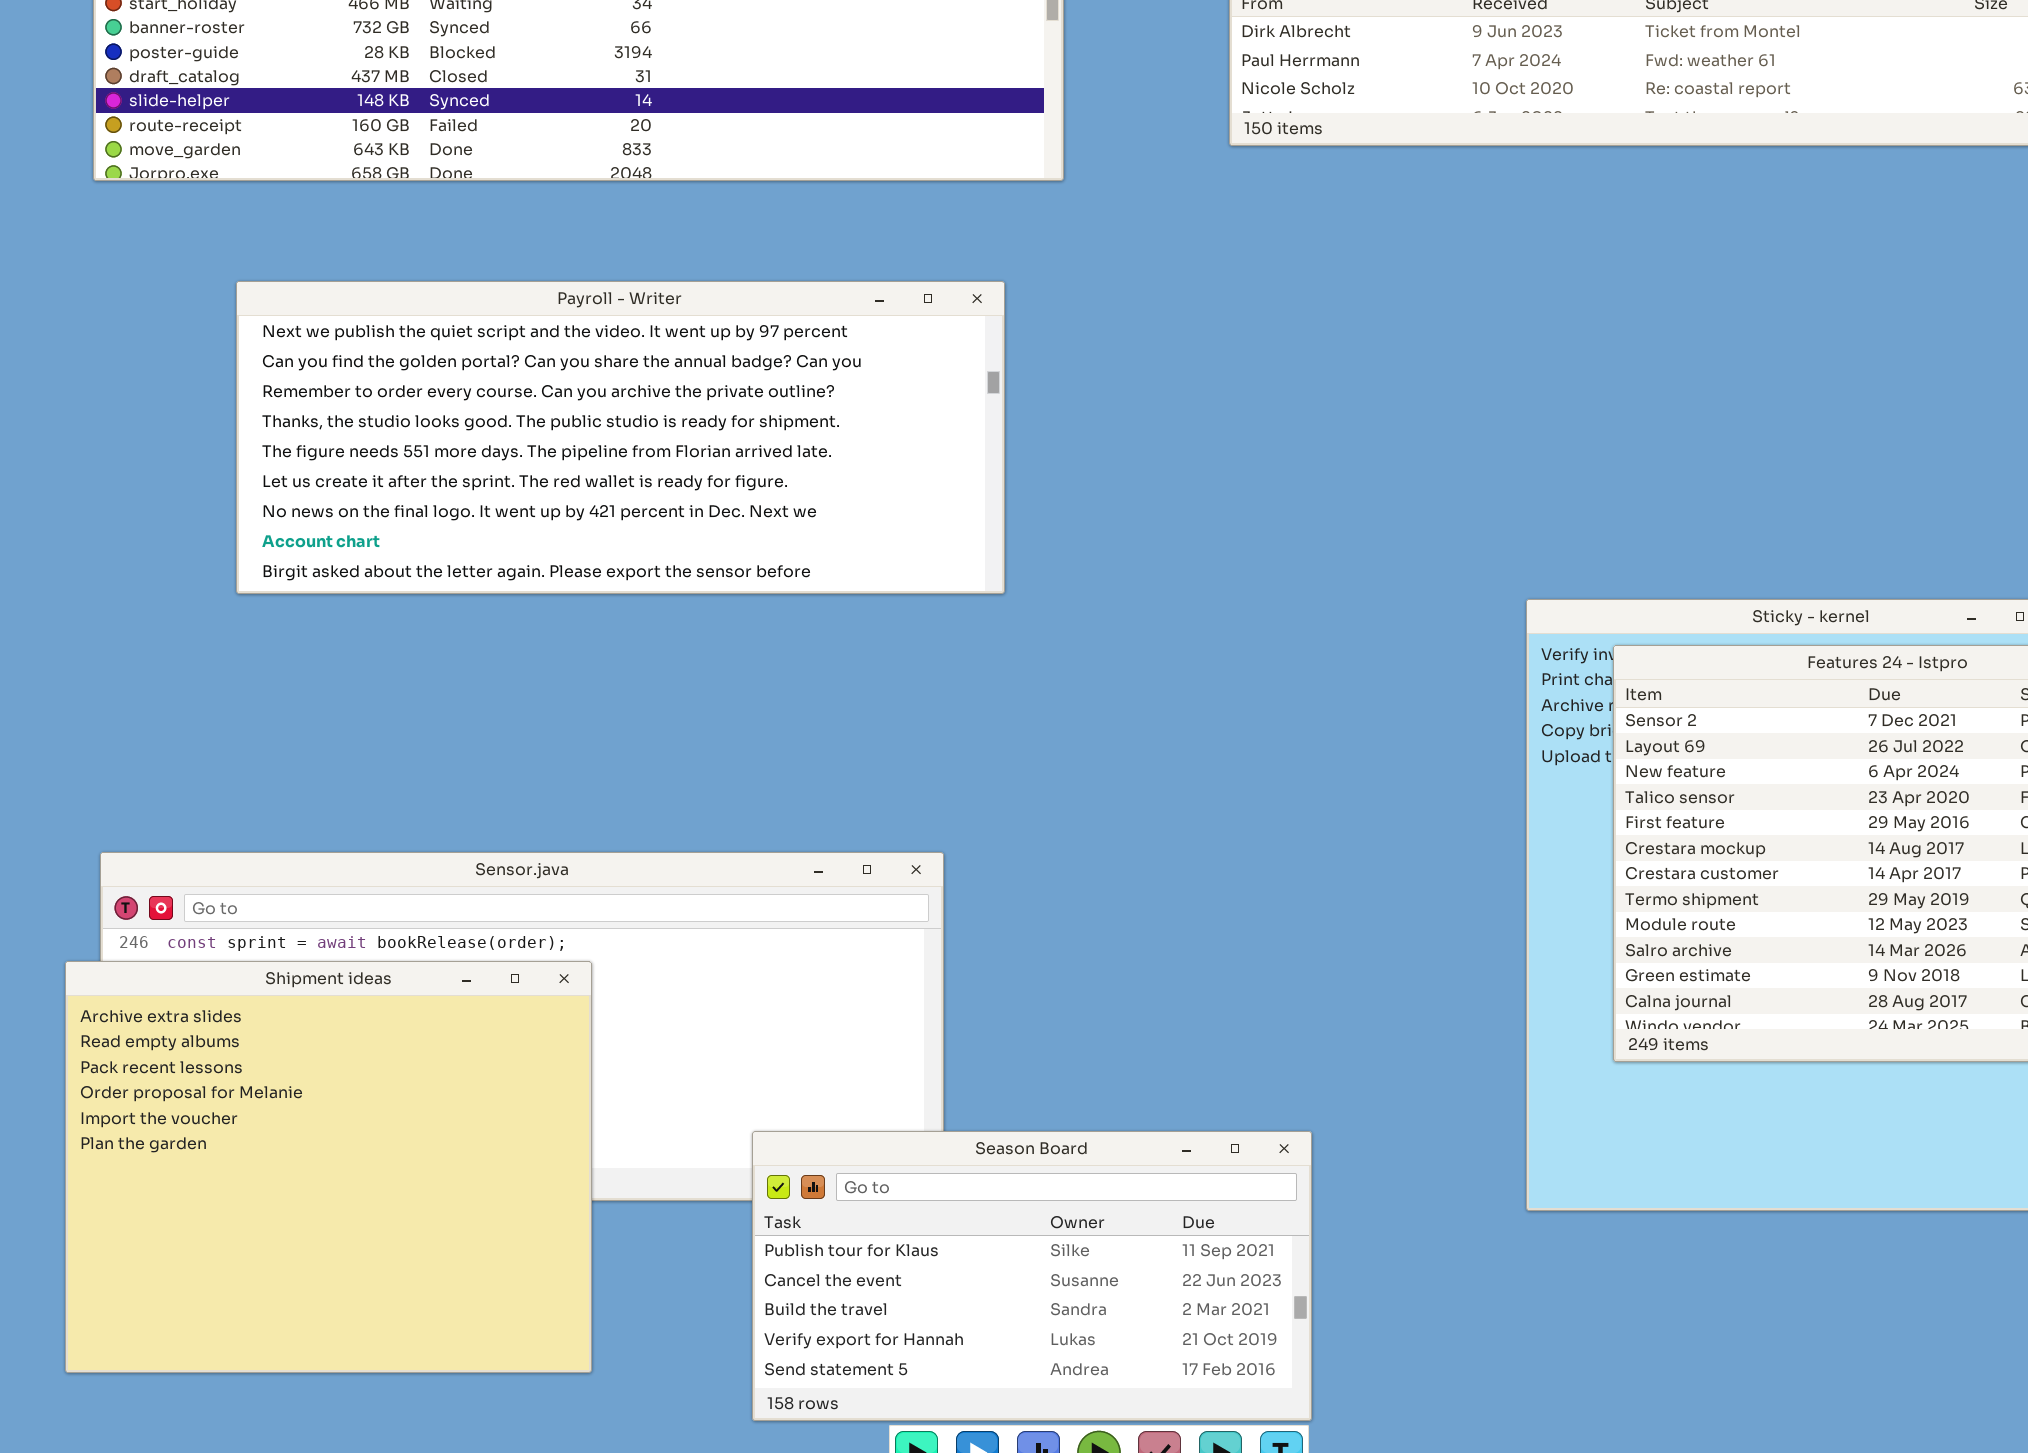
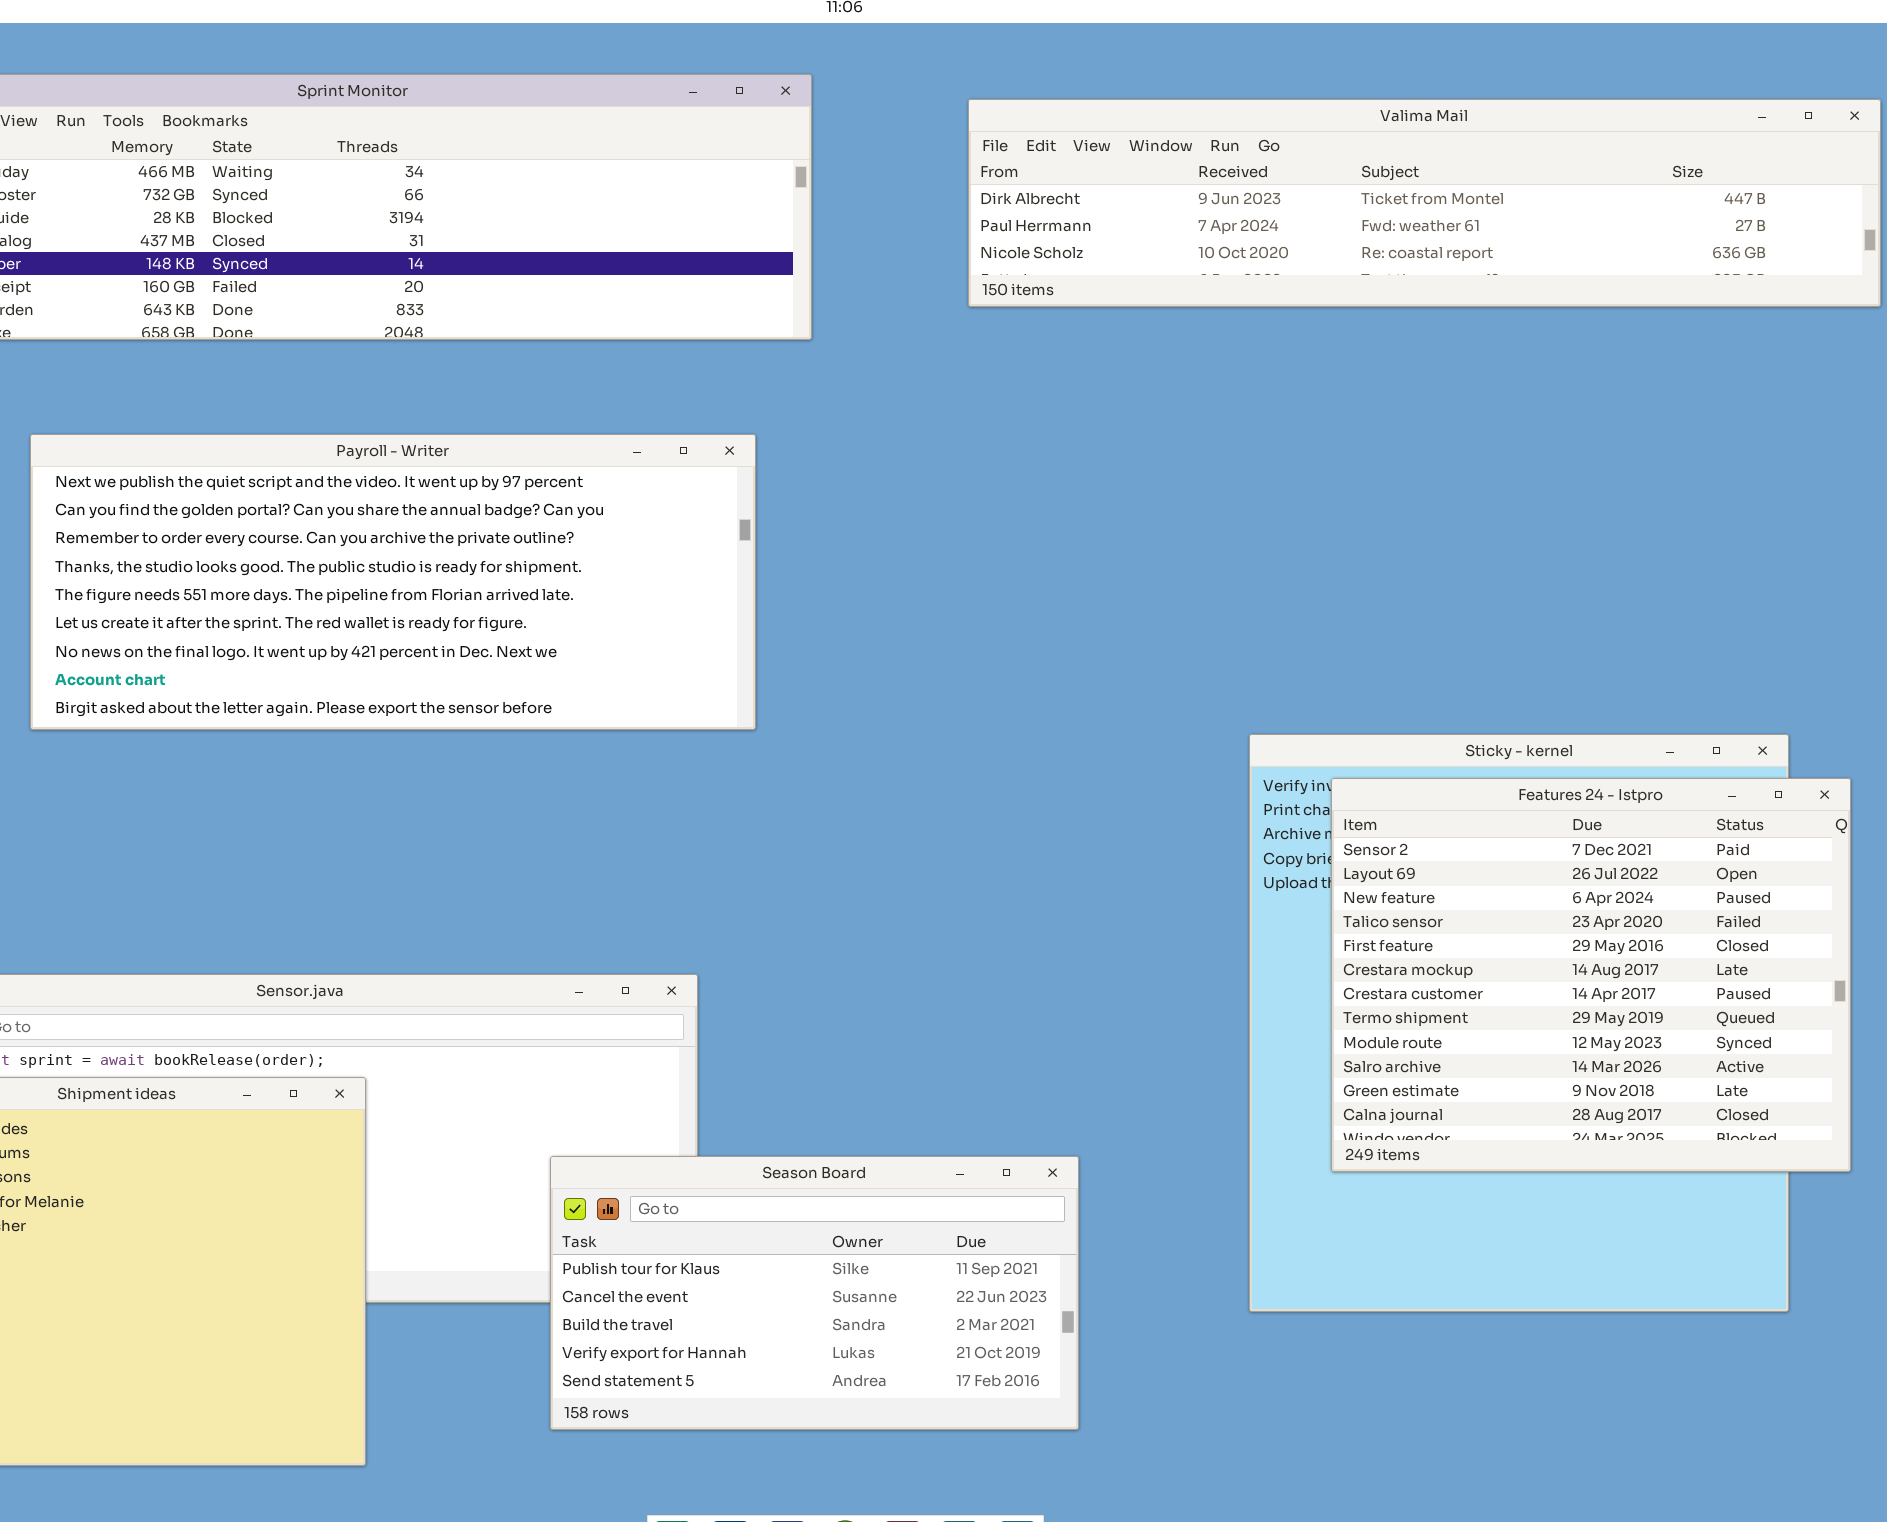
Season Board: [752,1131,1312,1421] -> [550,1156,1079,1430], moved

